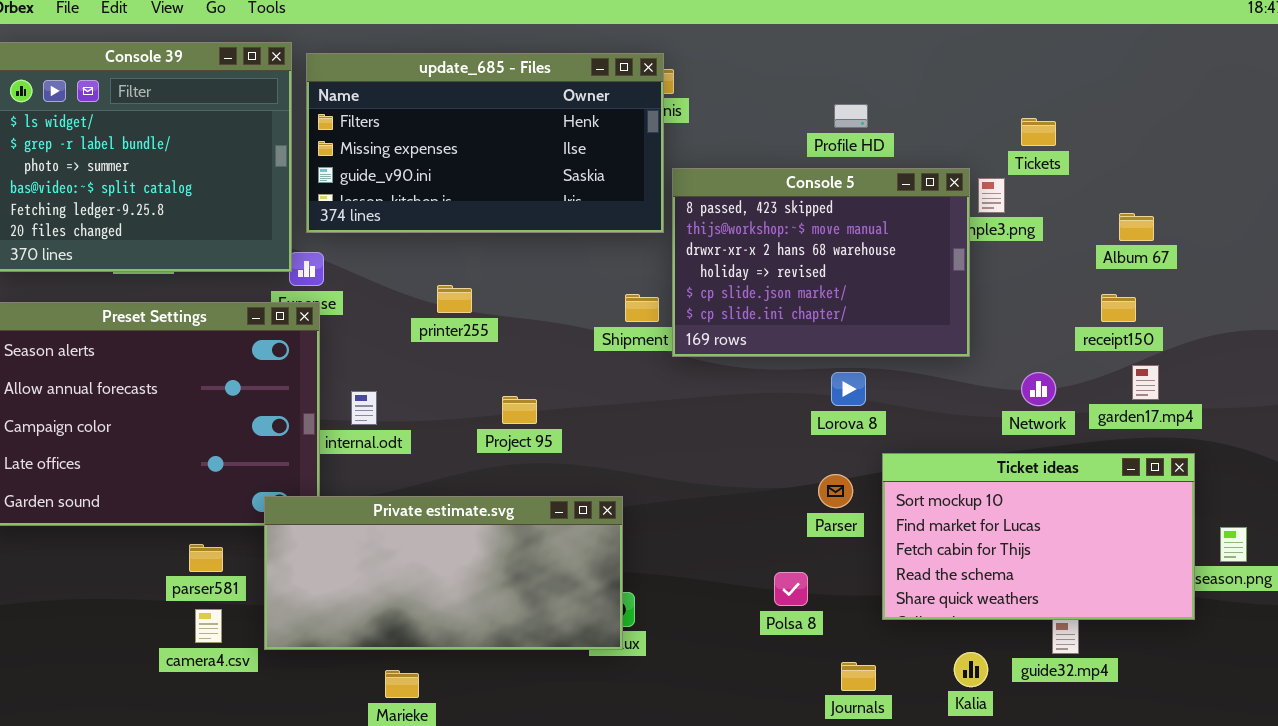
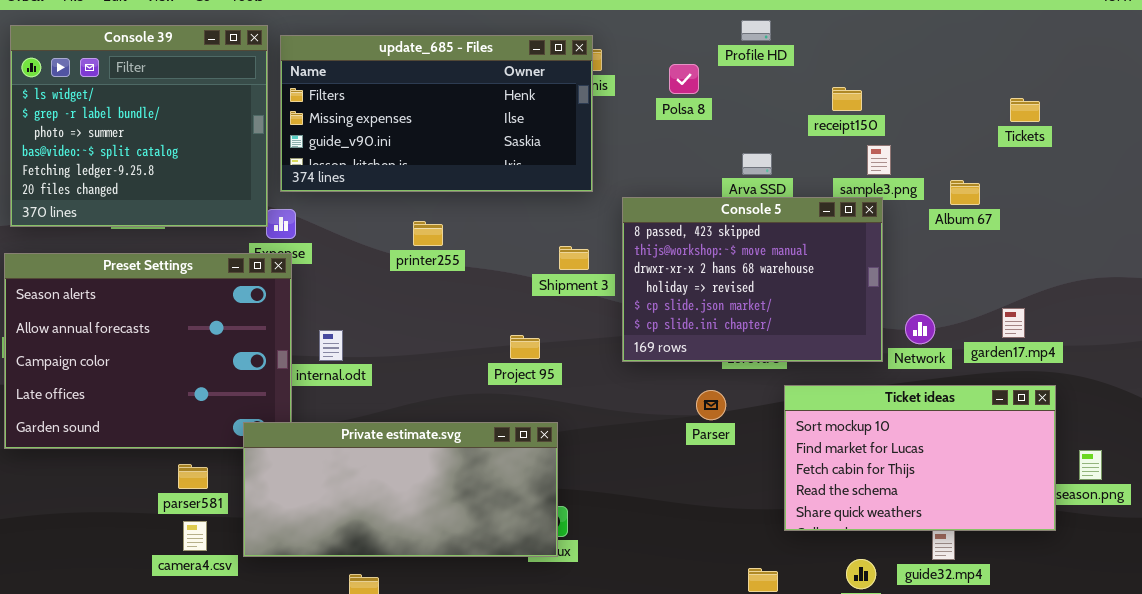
Profile HD: [834,104,868,128] -> [741,20,771,41], moved
Tickets: [1021,118,1056,146] -> [1010,98,1040,122], moved
Console 5: [672,168,970,357] -> [622,197,883,362], moved
Album 67: [1119,213,1154,241] -> [950,180,980,205], moved
printer255: [437,285,472,313] -> [413,221,443,246], moved
receipt150: [1101,294,1136,322] -> [832,87,862,111], moved
Project 95: [502,396,537,424] -> [510,335,540,359], moved
Parser: [818,474,853,508] -> [696,390,726,420], moved
Polsa 8: [774,572,808,606] -> [669,64,699,94], moved

